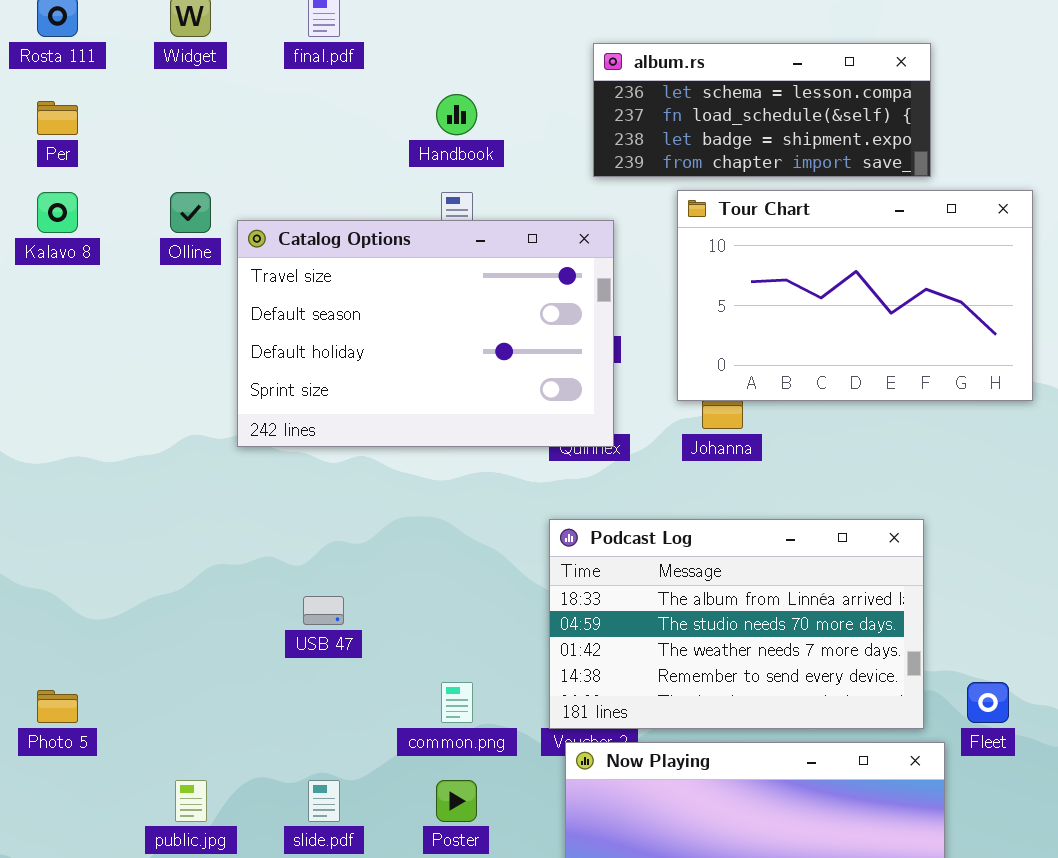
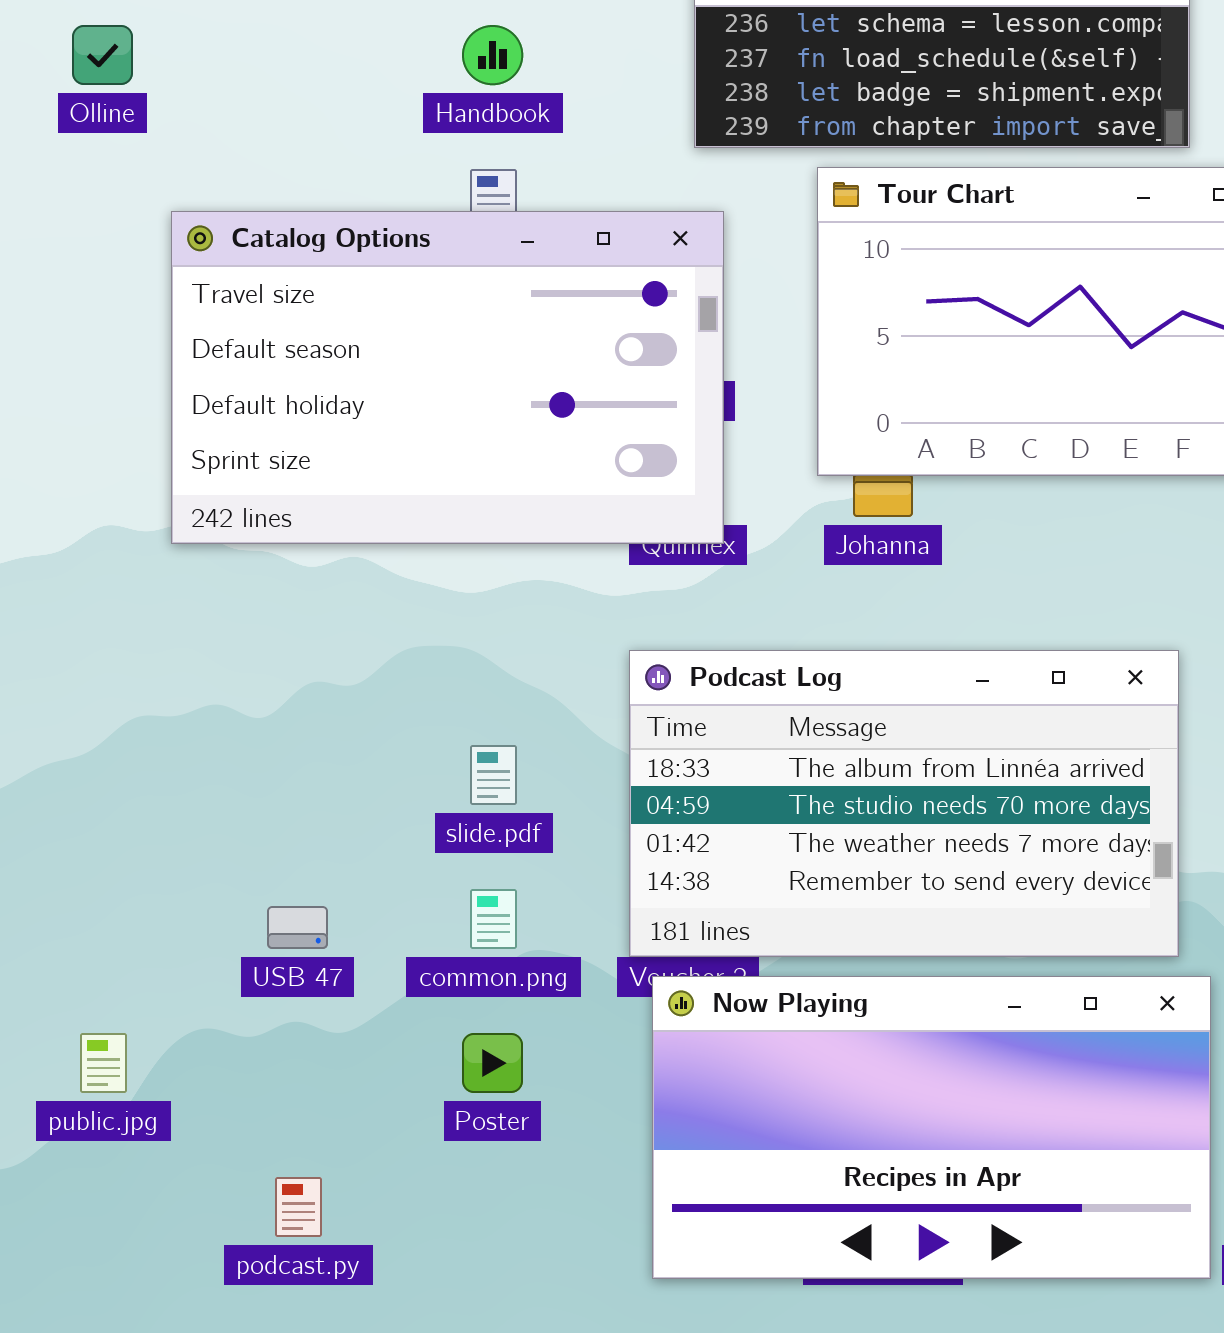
Olline: [170,192,211,233] -> [72,25,133,85], moved
USB 47: [303,596,344,625] -> [267,906,328,949], moved
slide.pdf: [308,780,340,822] -> [470,745,517,805], moved

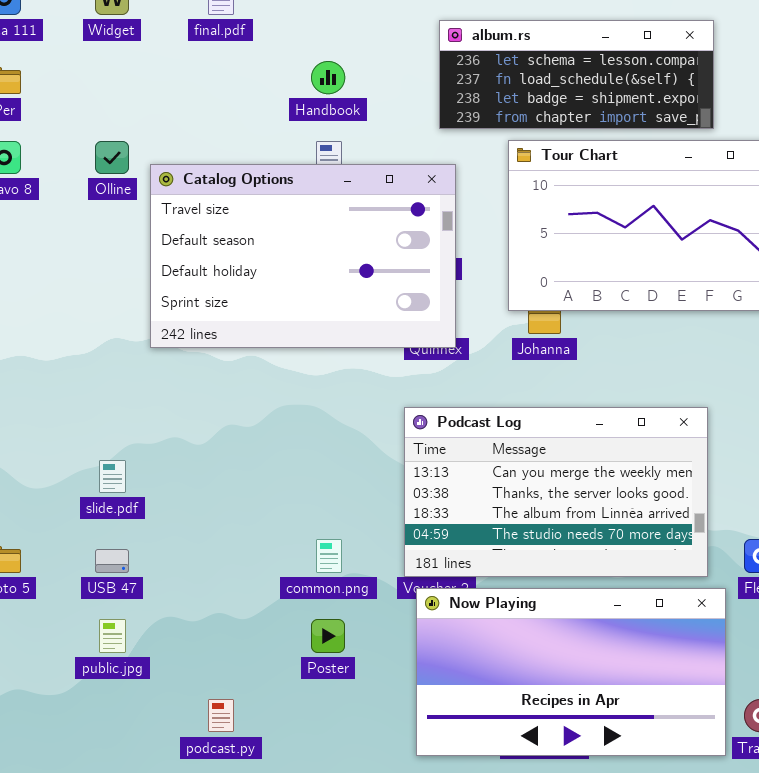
Olline: [72,25,133,85] -> [95,141,129,174], moved
Podcast Log: [629,650,1179,957] -> [404,407,708,577], scrolled up 2 rows
slide.pdf: [470,745,517,805] -> [99,460,126,493], moved
USB 47: [267,906,328,949] -> [95,549,129,573], moved

